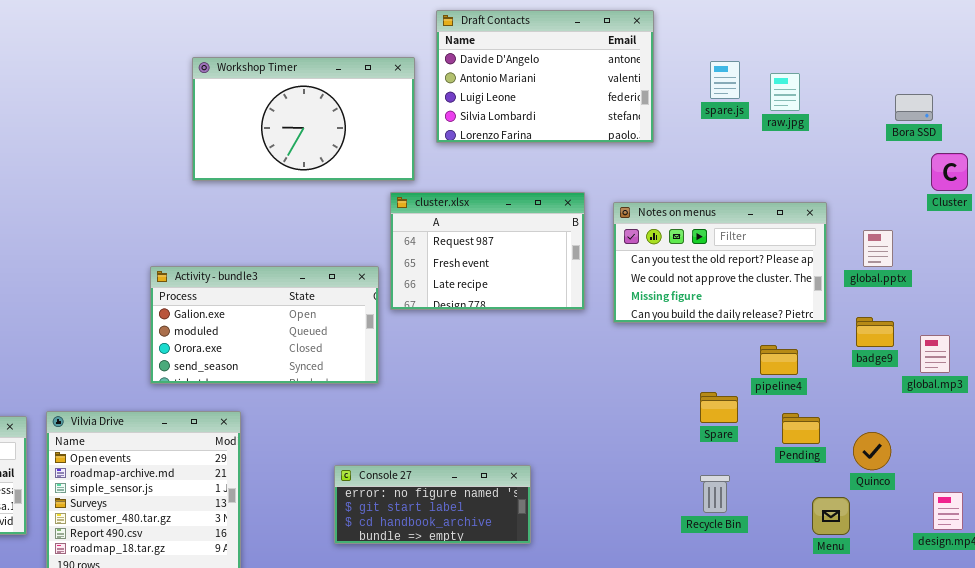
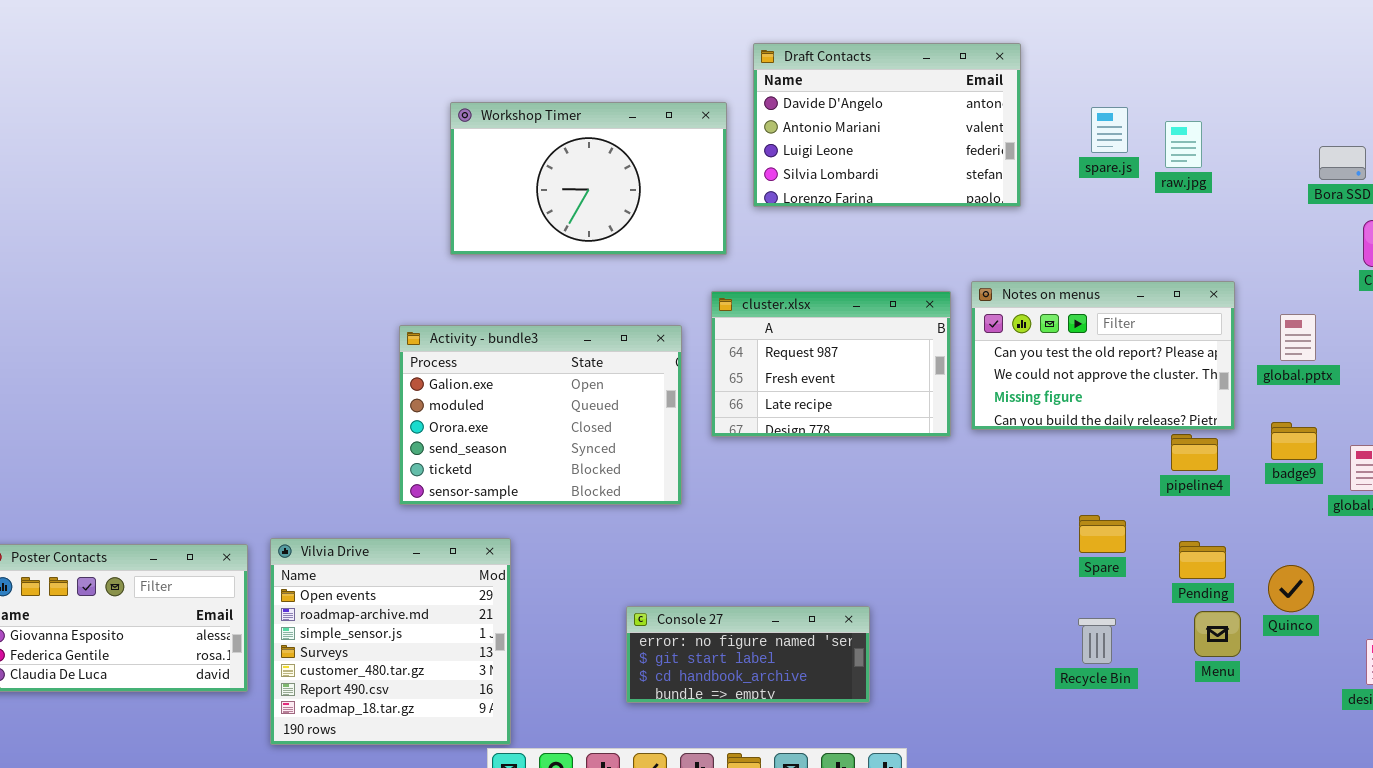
cluster.xlsx: [390,192,585,310] -> [711,291,951,437], moved
Activity - bundle3: [150,266,379,384] -> [399,325,682,505], resized
pipeline4: [760,345,798,375] -> [1171,434,1218,471], moved
Menu: [812,497,850,535] -> [1194,611,1241,657], moved

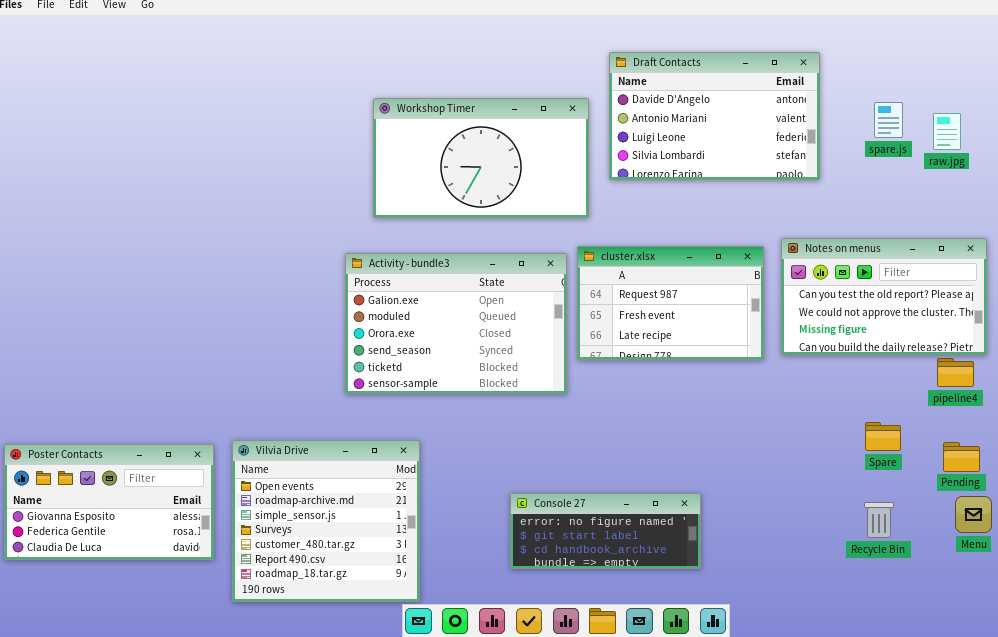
Activity - bundle3: [399,325,682,505] -> [345,253,567,394], moved

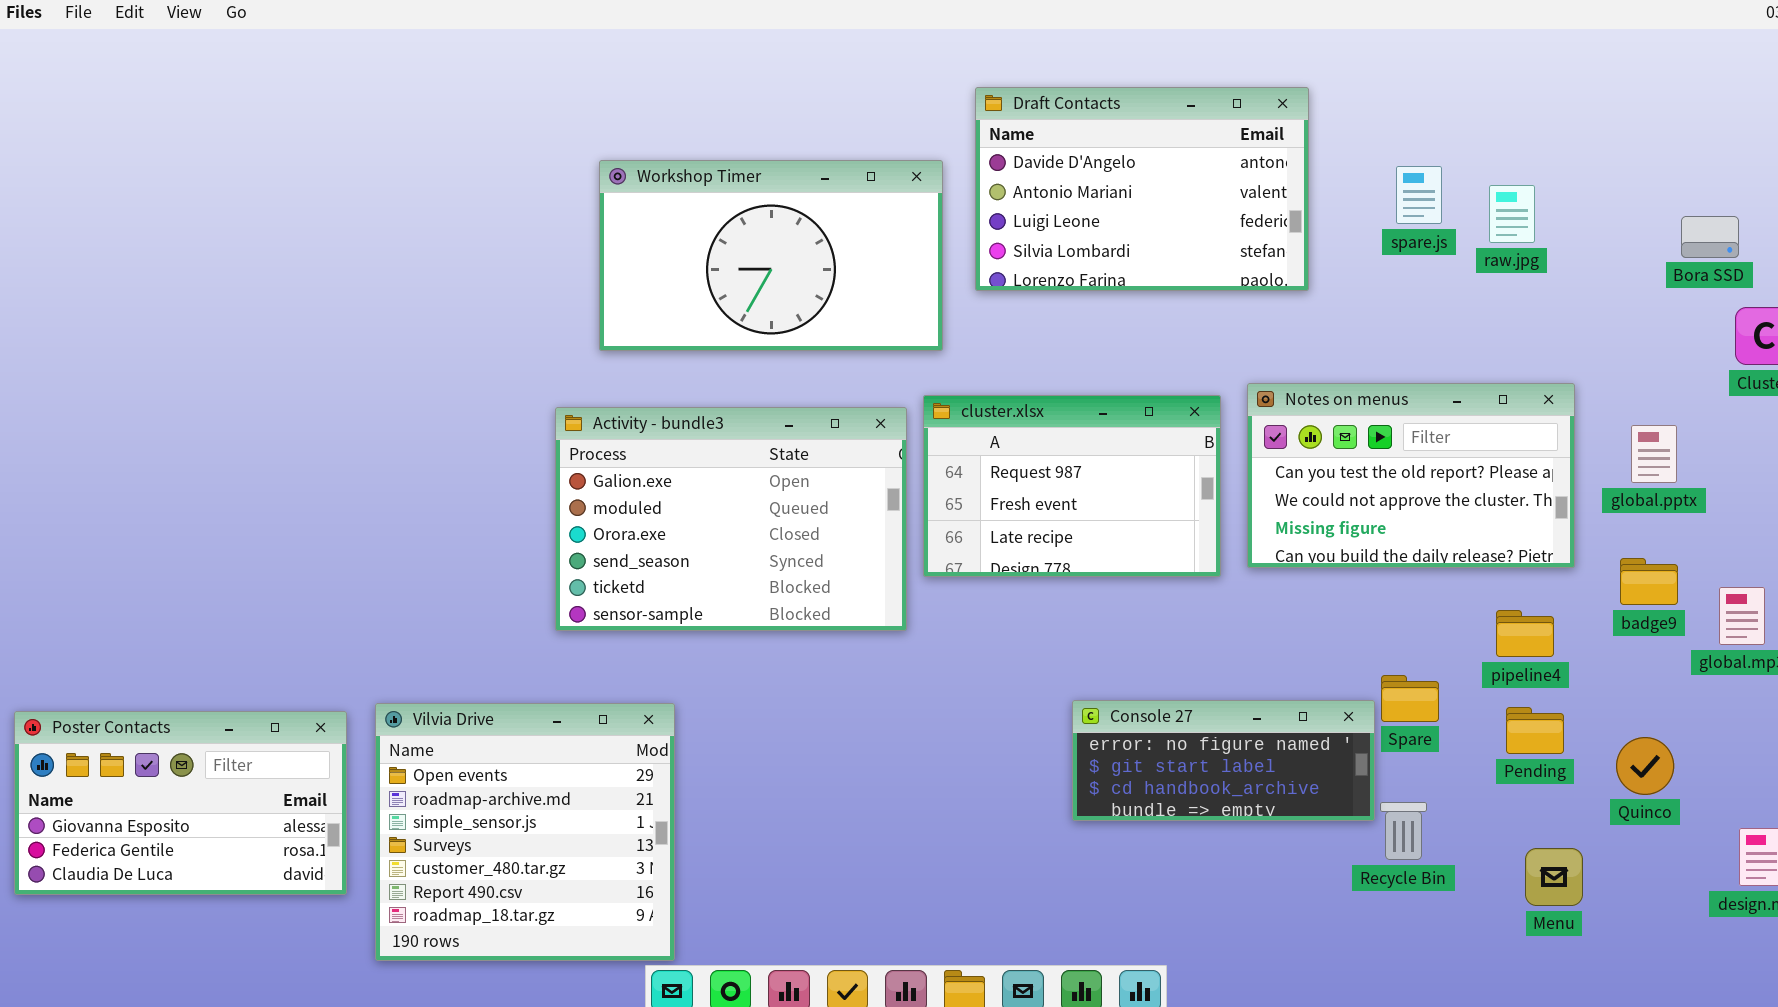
pipeline4: [937,358,974,387] -> [1496,610,1554,657], moved
Console 27: [510,493,701,569] -> [1072,700,1375,821], moved
Menu: [955,496,992,533] -> [1525,848,1583,906], moved

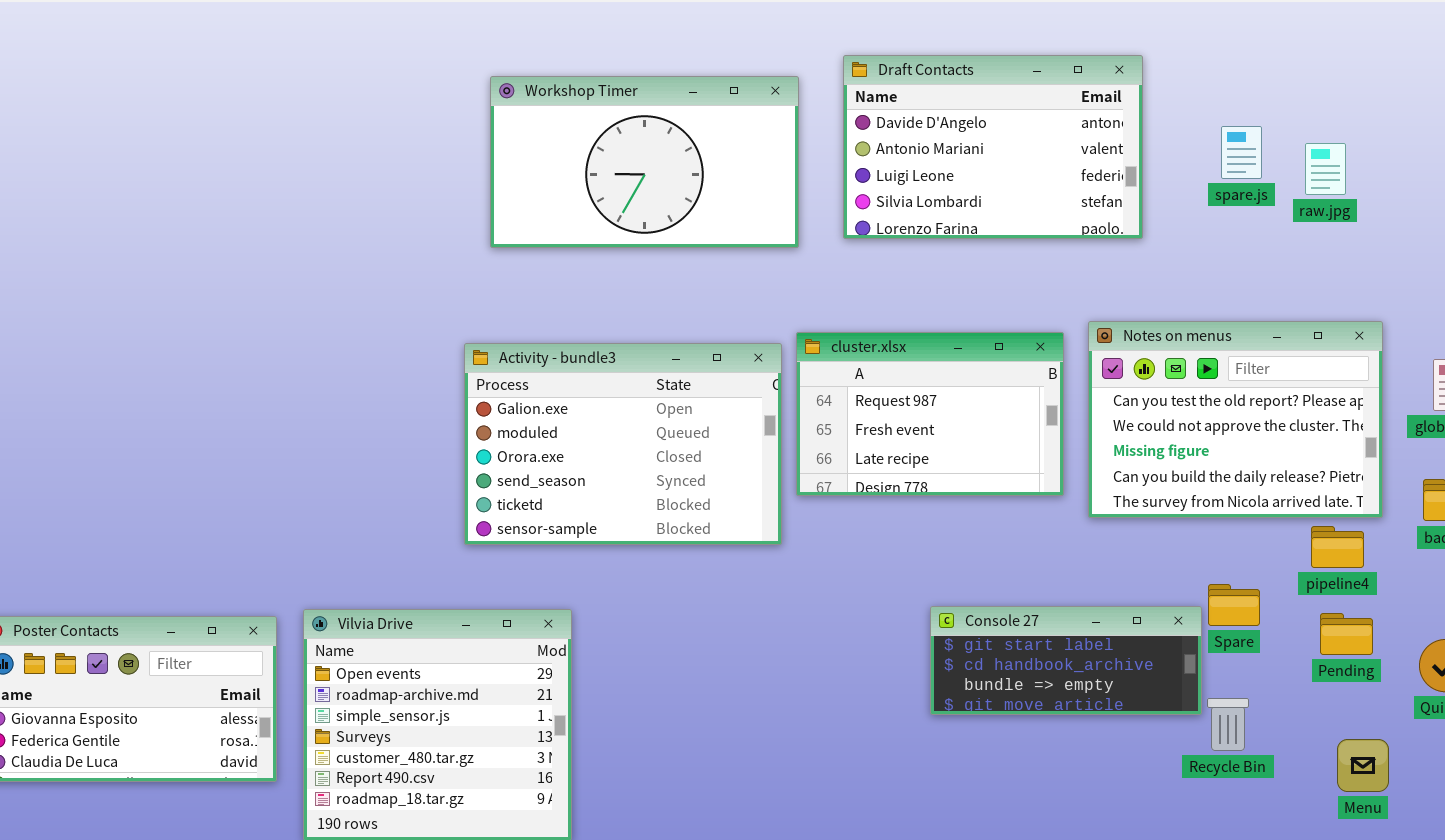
Workshop Timer: [599,160,943,351] -> [490,76,799,248], moved
Notes on menus: [1247,383,1575,568] -> [1088,321,1383,518], resized
Console 27: [1072,700,1375,821] -> [930,606,1202,715], scrolled down 1 row

